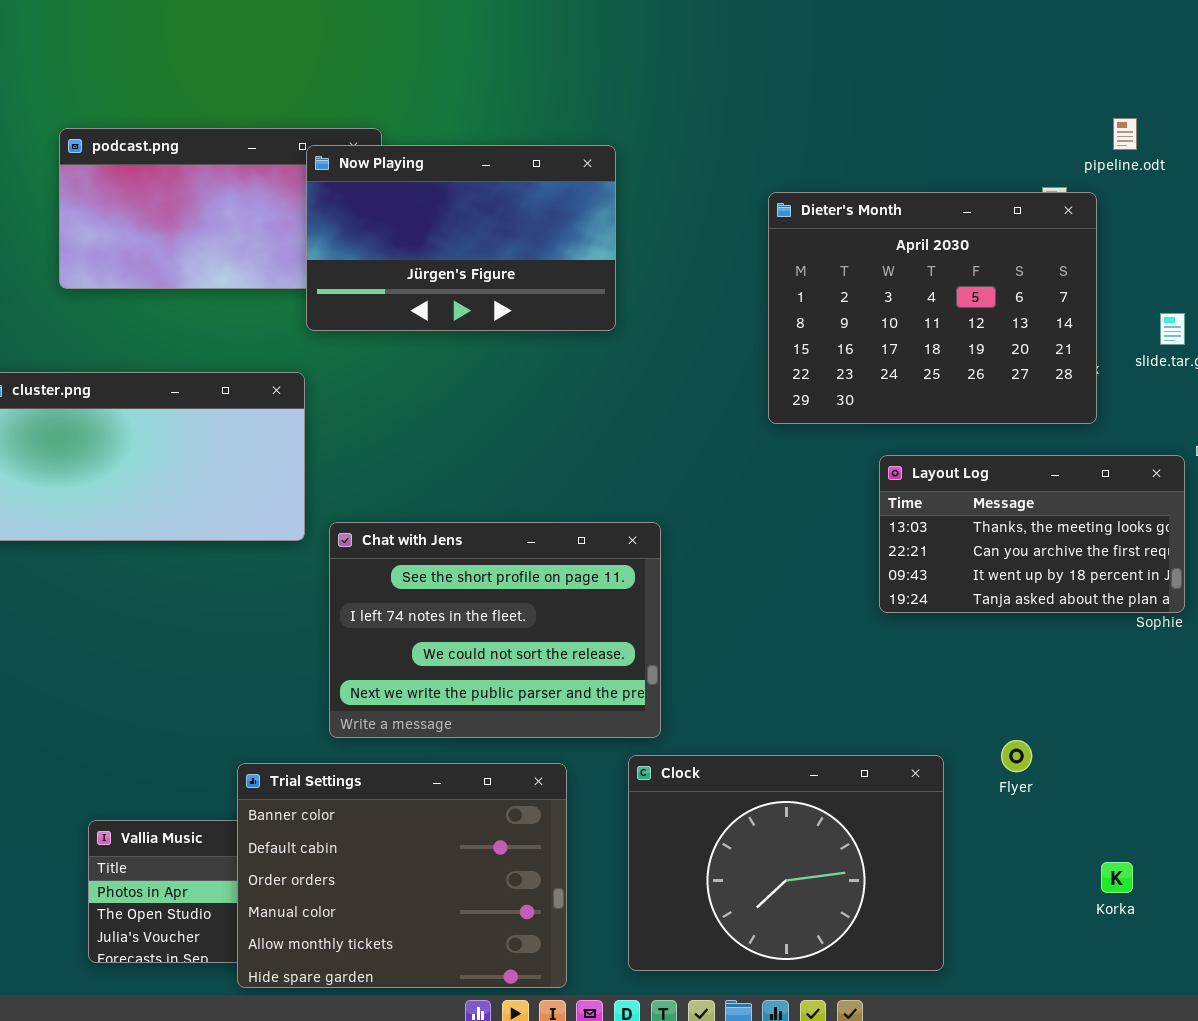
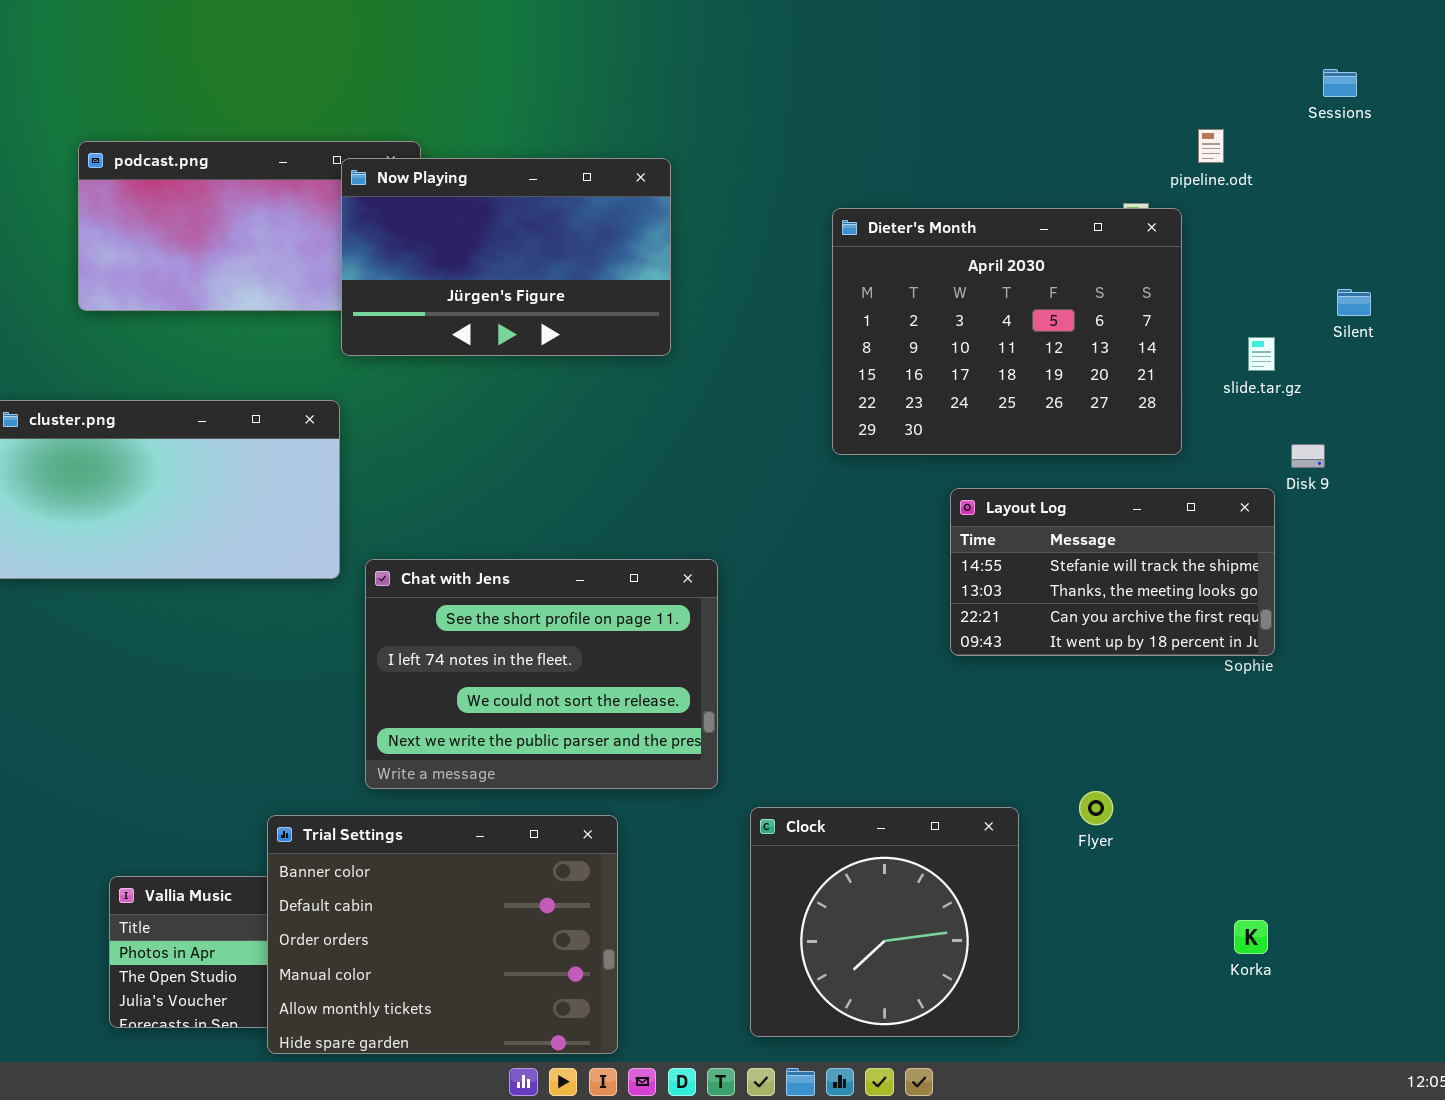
Layout Log: [879,455,1185,613] -> [950,488,1275,656], scrolled up 1 row
Clock: [628,755,944,971] -> [750,807,1019,1037], resized
Korka: [1101,862,1133,893] -> [1234,920,1268,954], moved

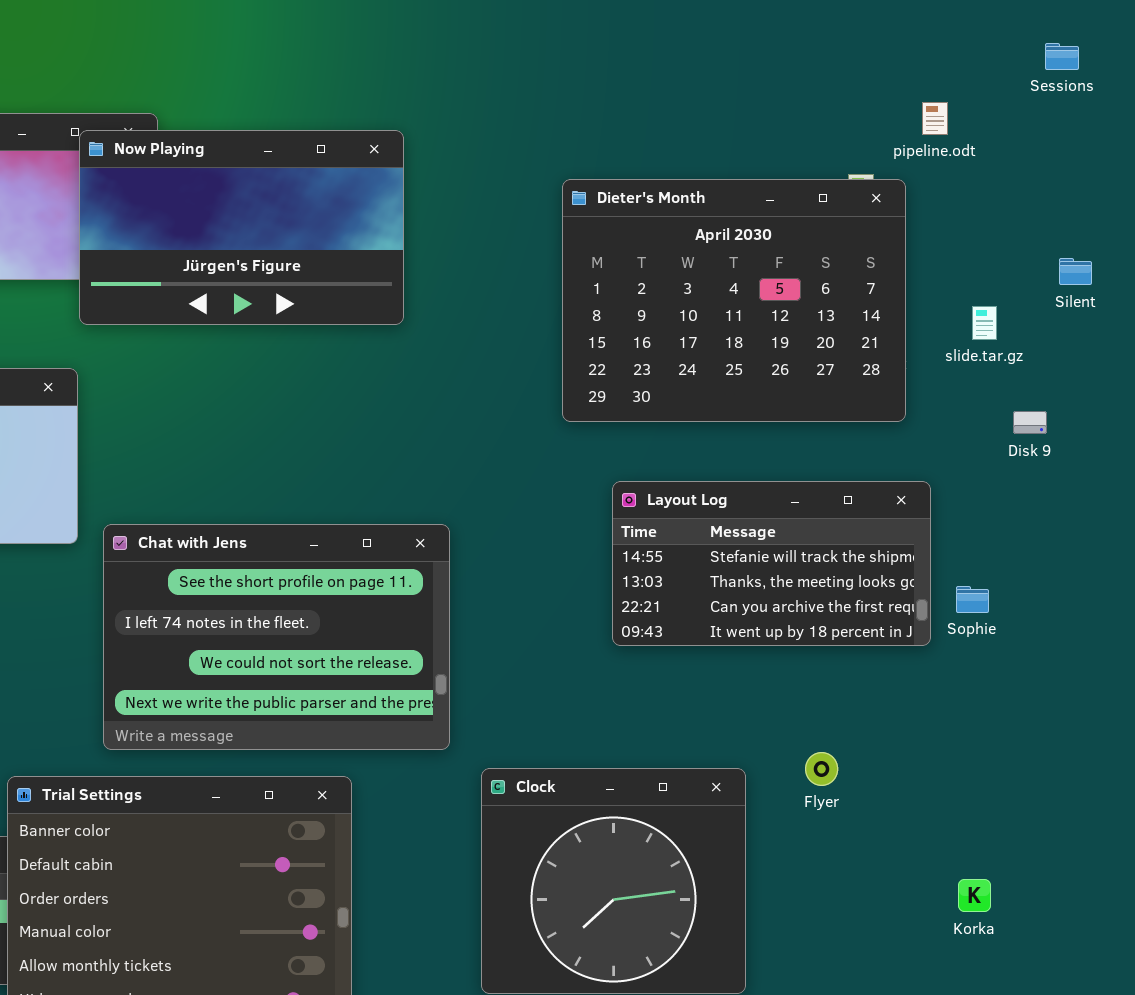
Layout Log: [950,488,1275,656] -> [612,481,931,646], moved

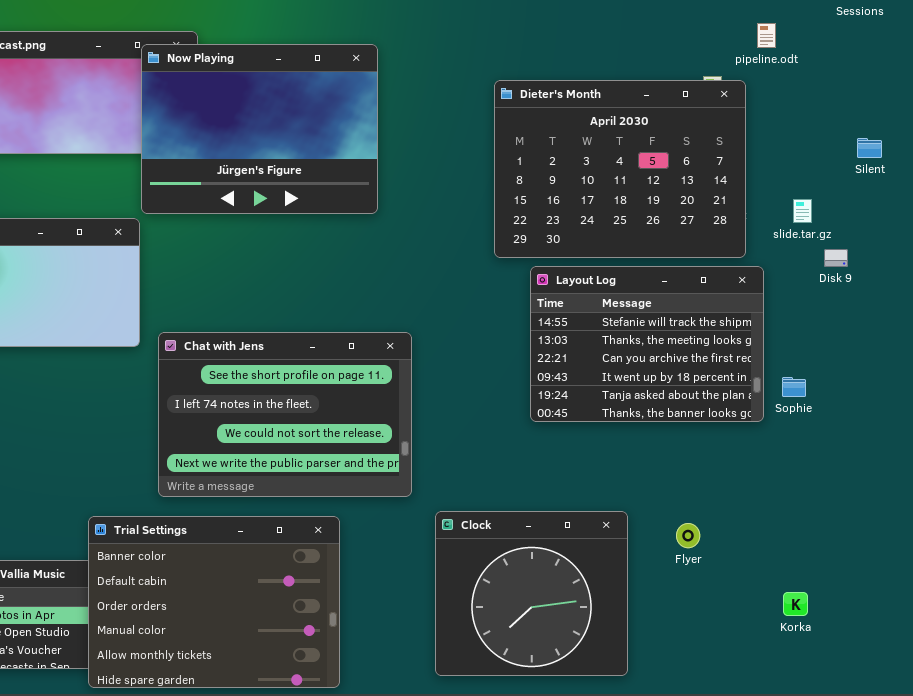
Now Playing: [79,130,404,325] -> [141,44,378,214], resized
slide.tar.gz: [972,306,997,340] -> [793,199,812,223], moved
Layout Log: [612,481,931,646] -> [530,266,764,422], resized
Flyer: [805,752,838,786] -> [676,523,700,548], moved

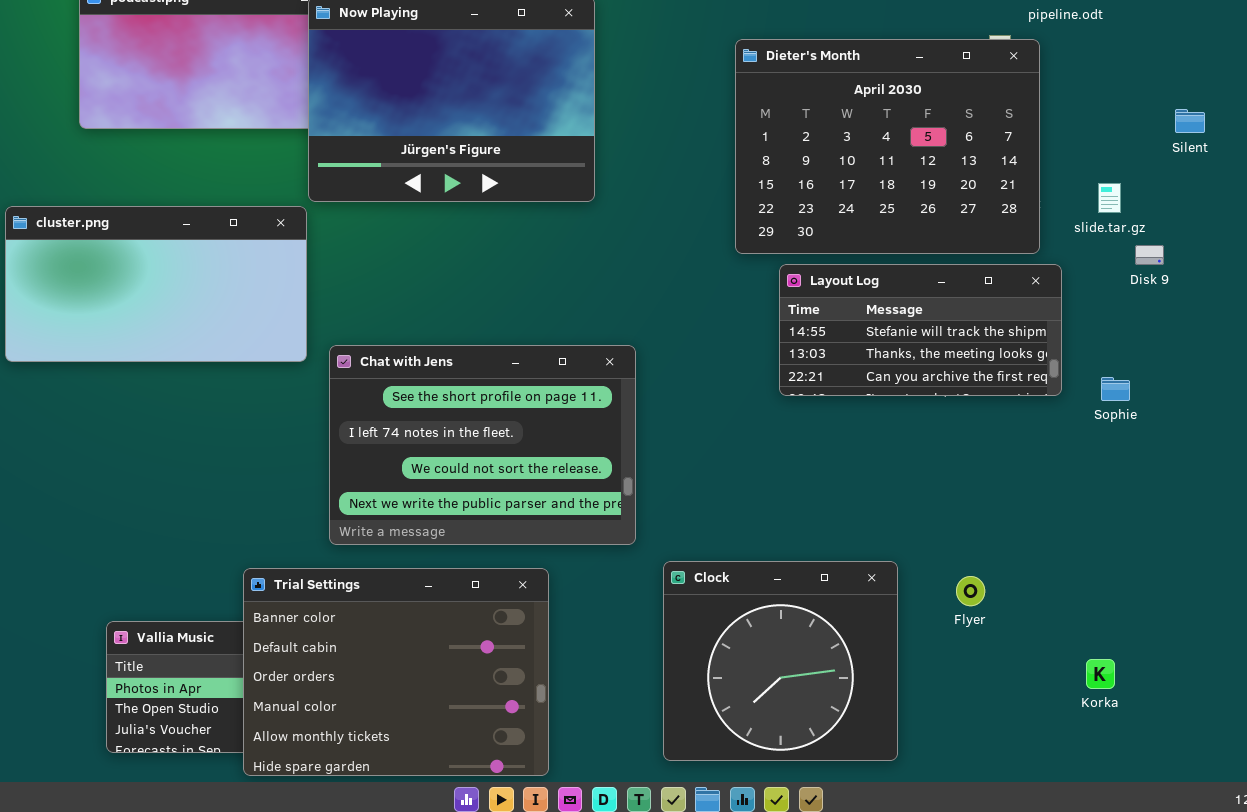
Layout Log: [530,266,764,422] -> [779,264,1062,396], resized
Sophie: [782,377,806,397] -> [1101,377,1130,401], moved

